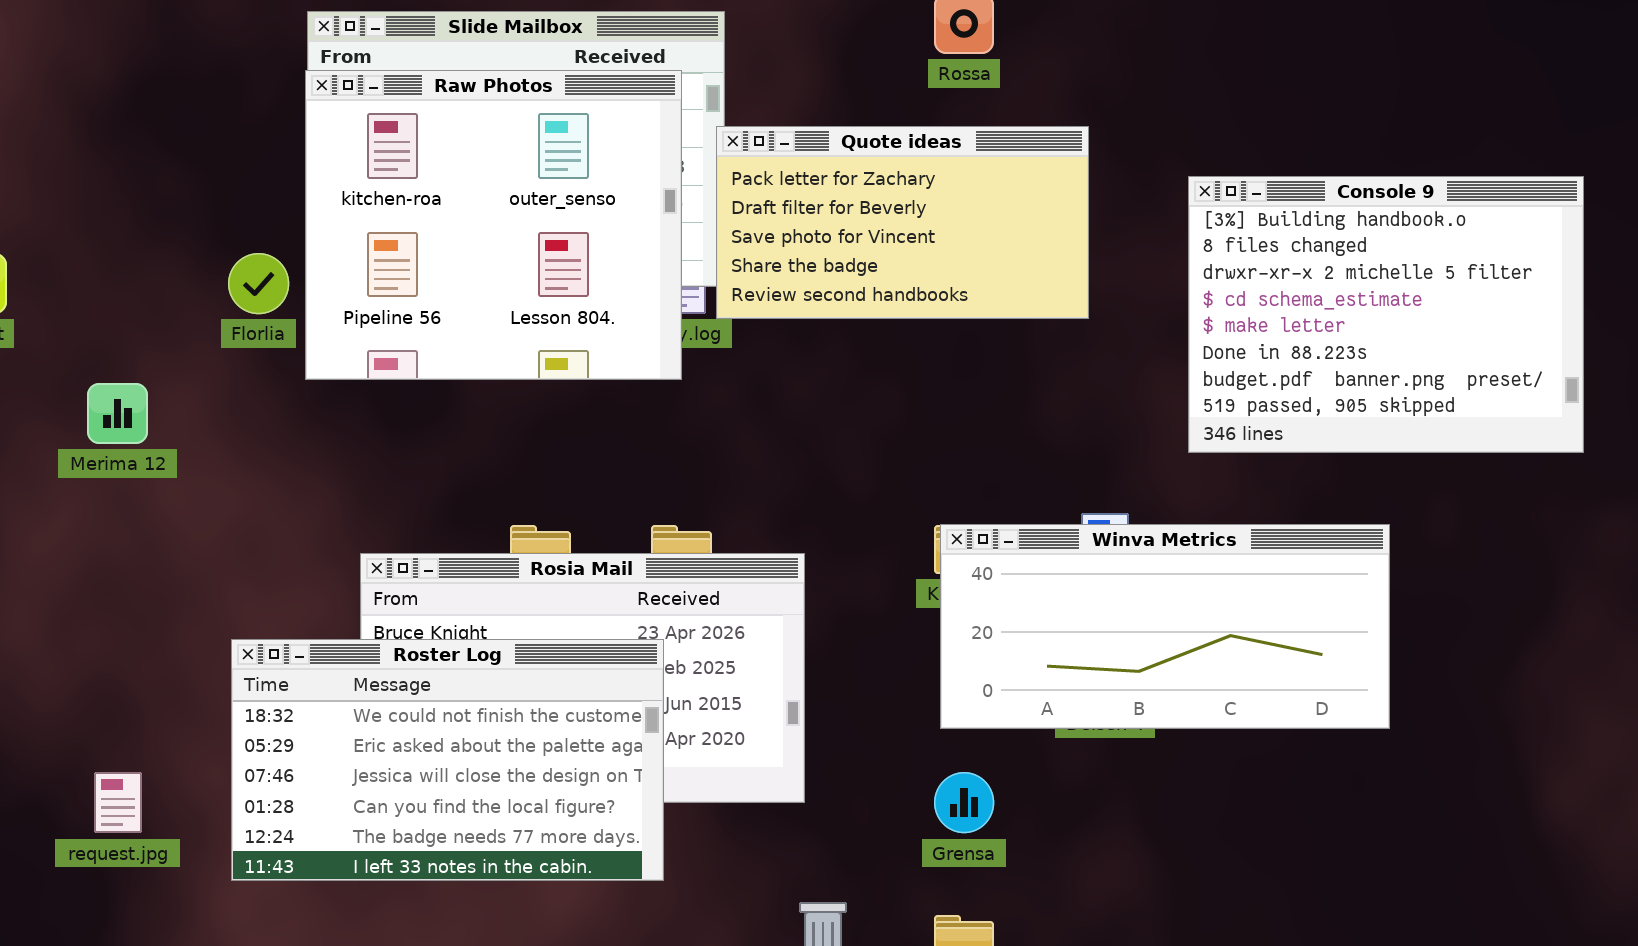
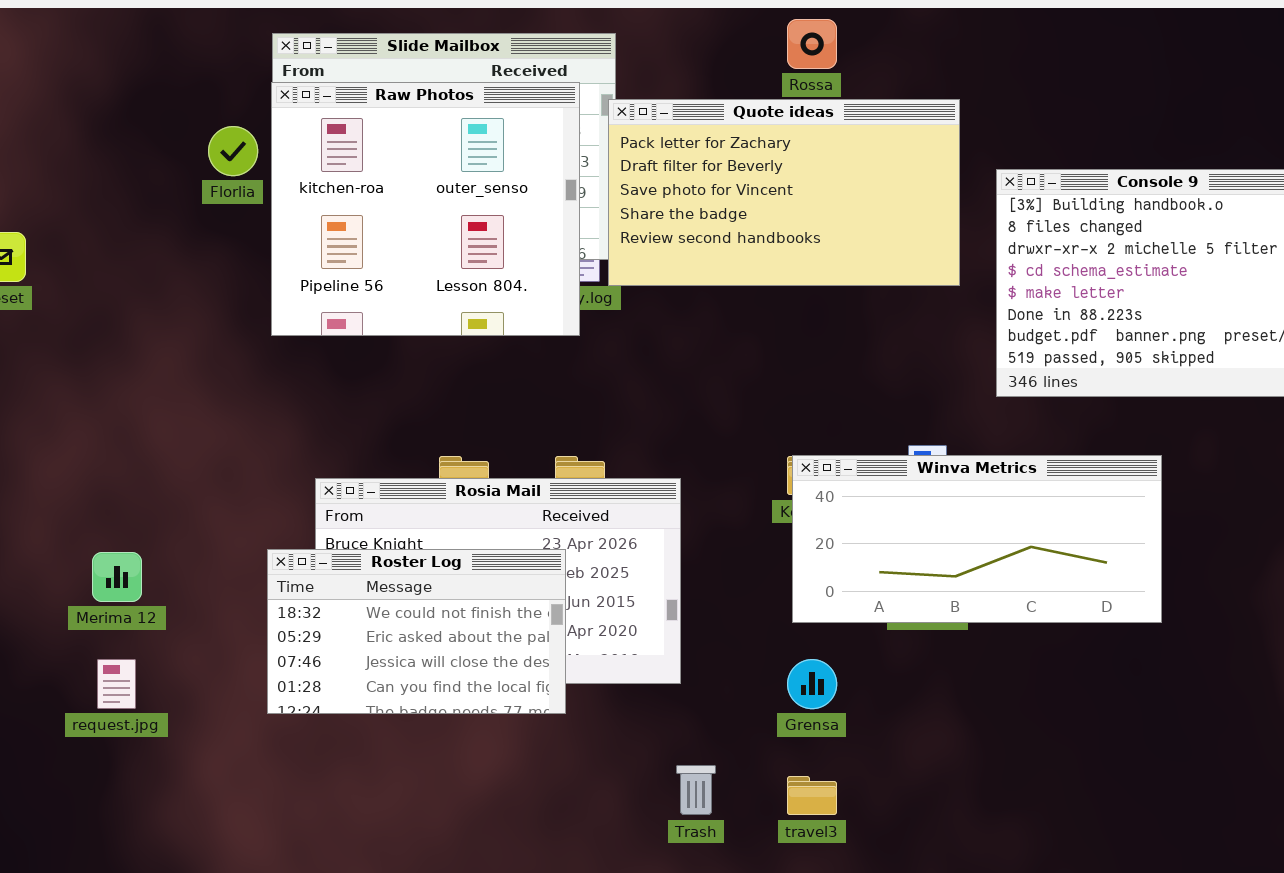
Quote ideas: [716,126,1089,319] -> [608,99,960,286], resized
Florlia: [228,253,289,314] -> [208,126,258,176], moved
Merima 12: [87,383,148,444] -> [92,552,142,602], moved
Roster Log: [231,639,664,881] -> [267,549,566,714], resized

